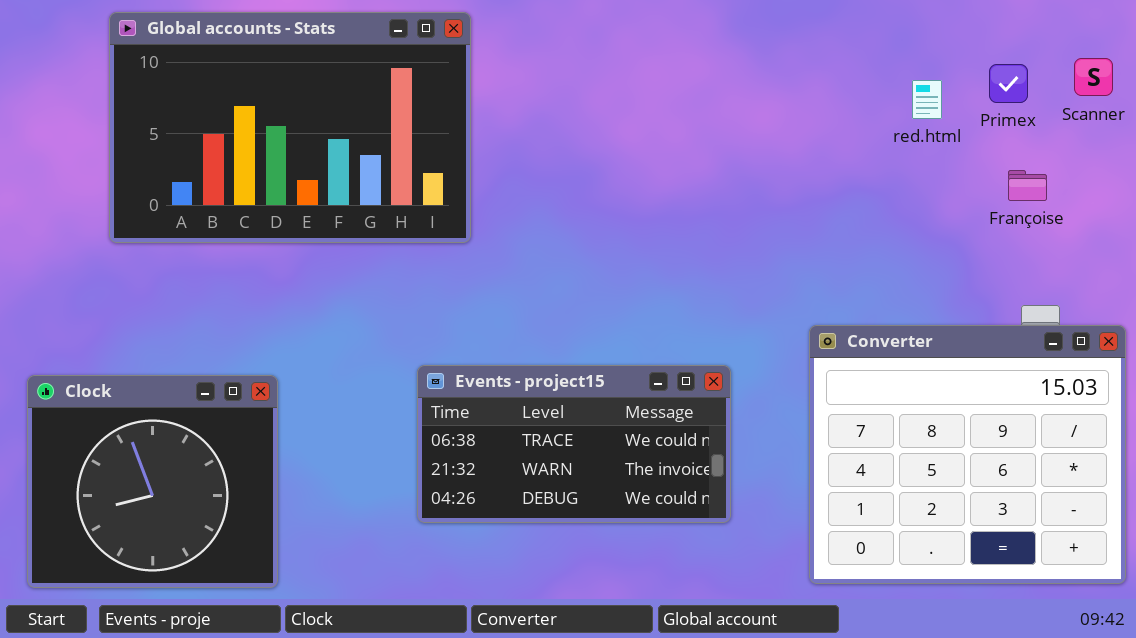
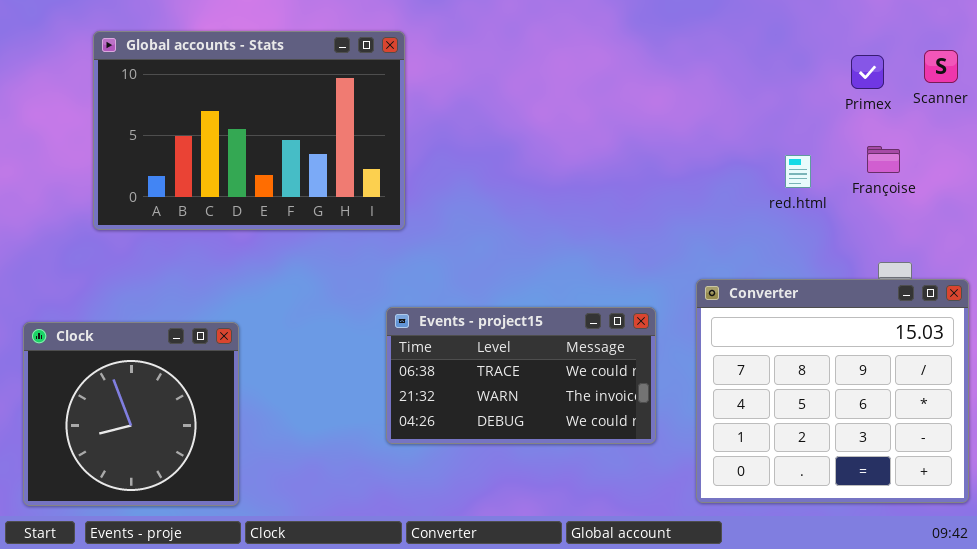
Global accounts - Stats: [109,12,471,243] -> [93,31,405,230], moved
red.html: [912,80,942,119] -> [785,155,811,188], moved
Events - project15: [417,365,731,523] -> [386,307,656,444], moved

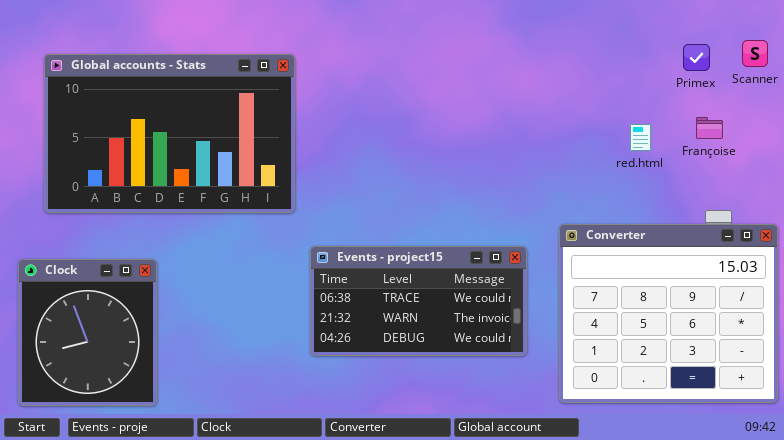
Global accounts - Stats: [93,31,405,230] -> [44,54,295,213], moved
Clock: [23,322,239,506] -> [18,259,157,406], resized

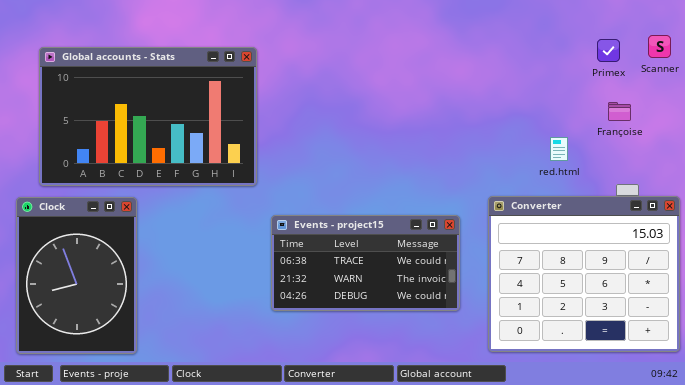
red.html: [630,124,651,151] -> [550,137,568,161], moved
Clock: [18,259,157,406] -> [16,197,137,354], resized

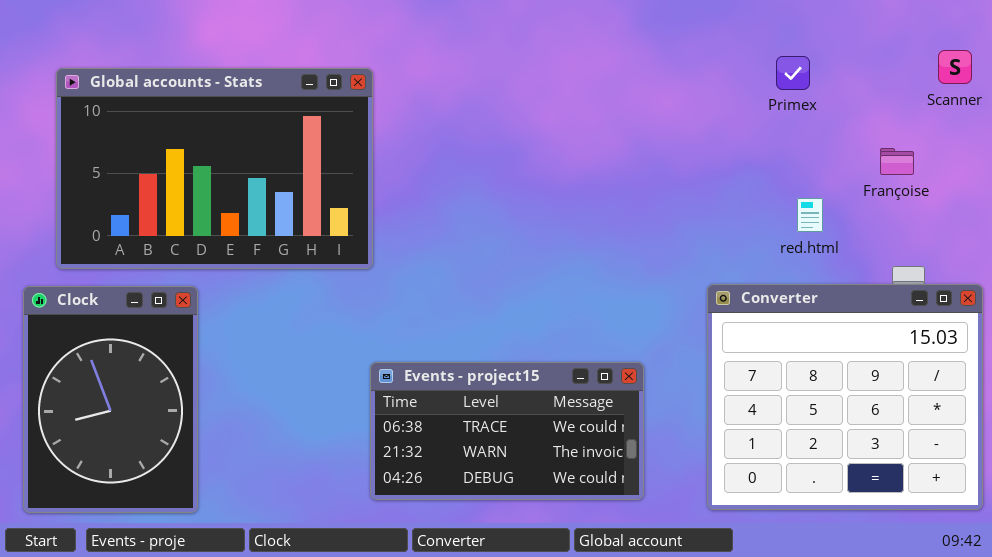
Primex: [597,39,620,62] -> [776,56,810,90], moved
Events - project15: [271,215,460,311] -> [370,362,644,500], moved

